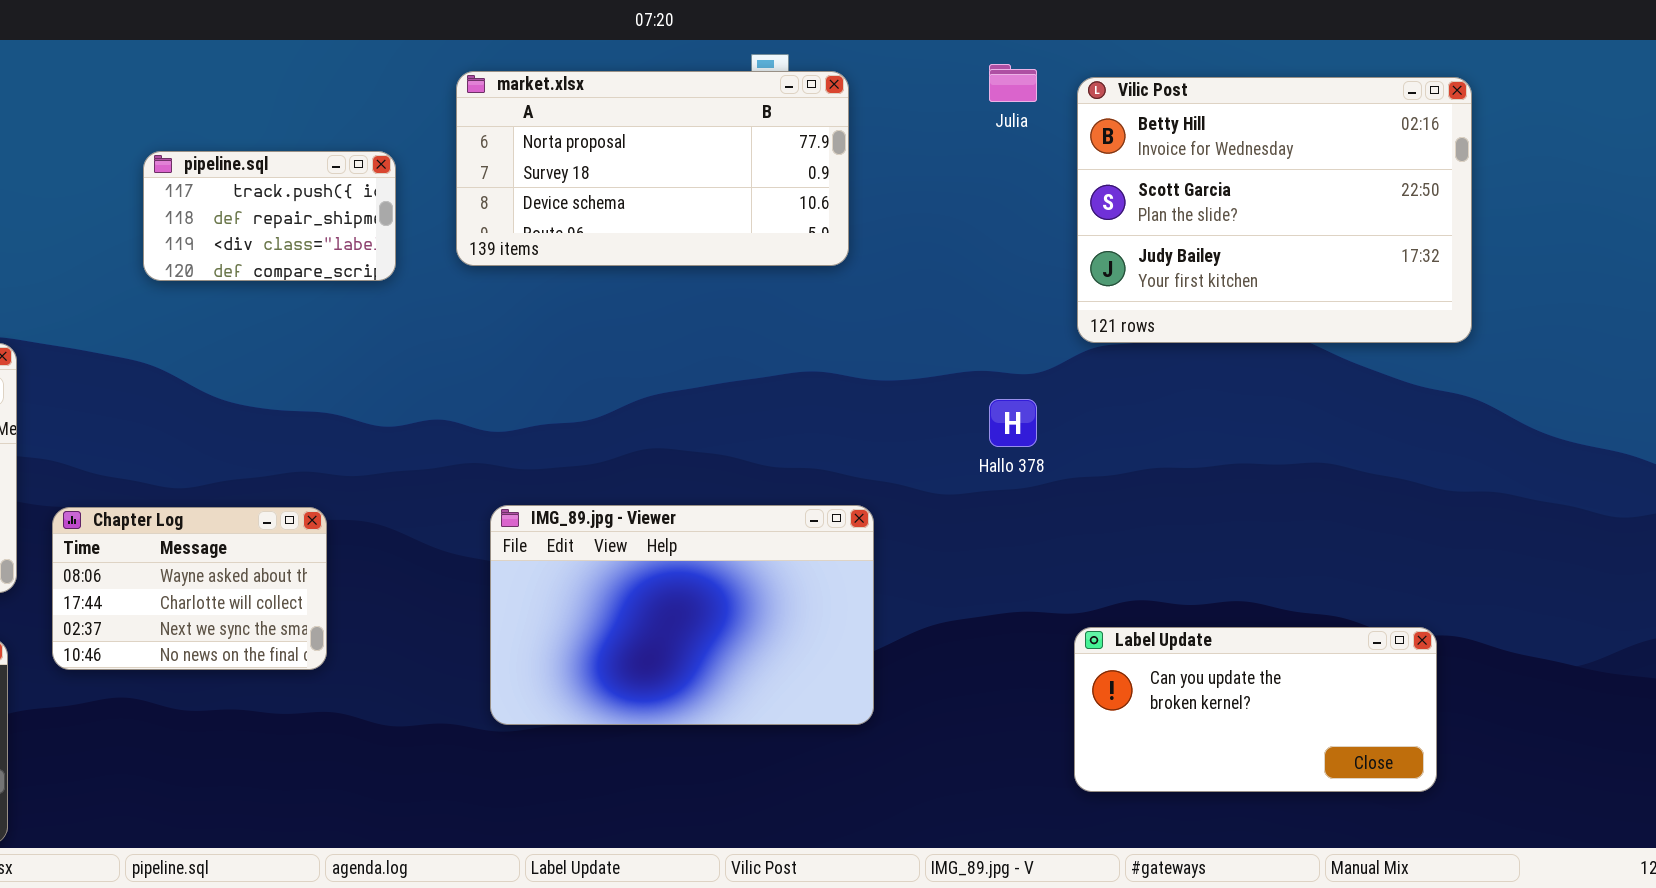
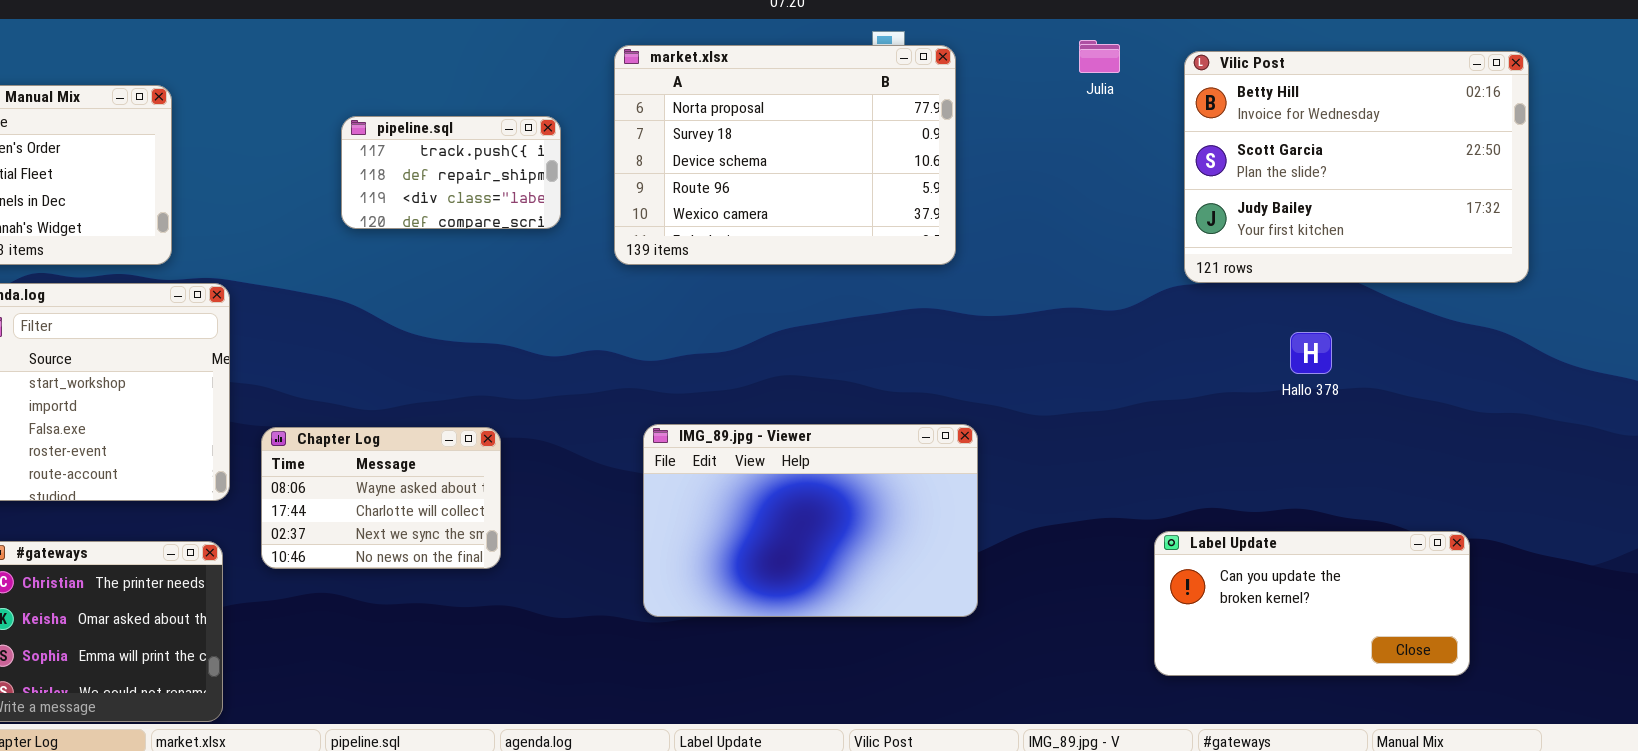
market.xlsx: [456,71,849,266] -> [614,45,956,265], resized
Vilic Post: [1077,77,1472,343] -> [1184,51,1529,283], moved
Hallo 378: [989,399,1037,447] -> [1290,332,1332,374], moved

